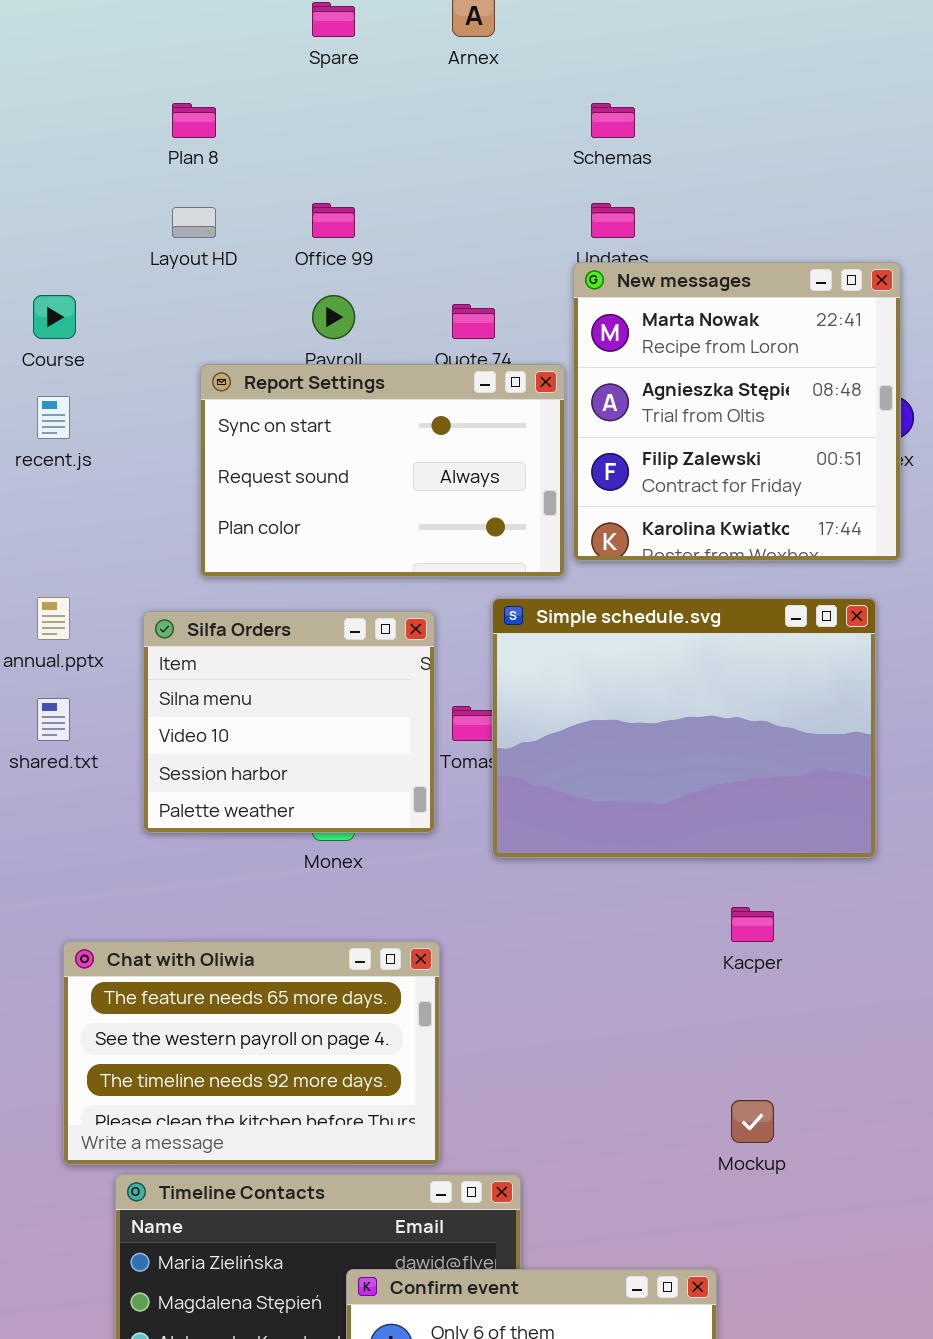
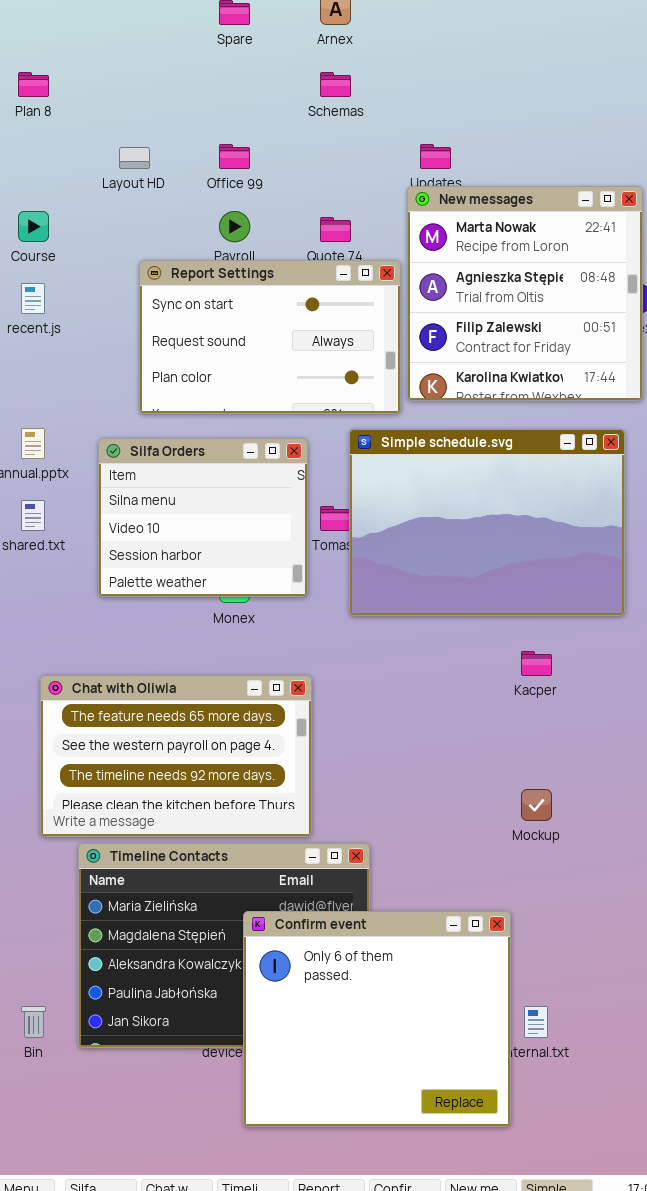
Plan 8: [172,103,216,138] -> [18,72,49,97], moved
Schemas: [591,103,635,138] -> [320,72,351,97], moved

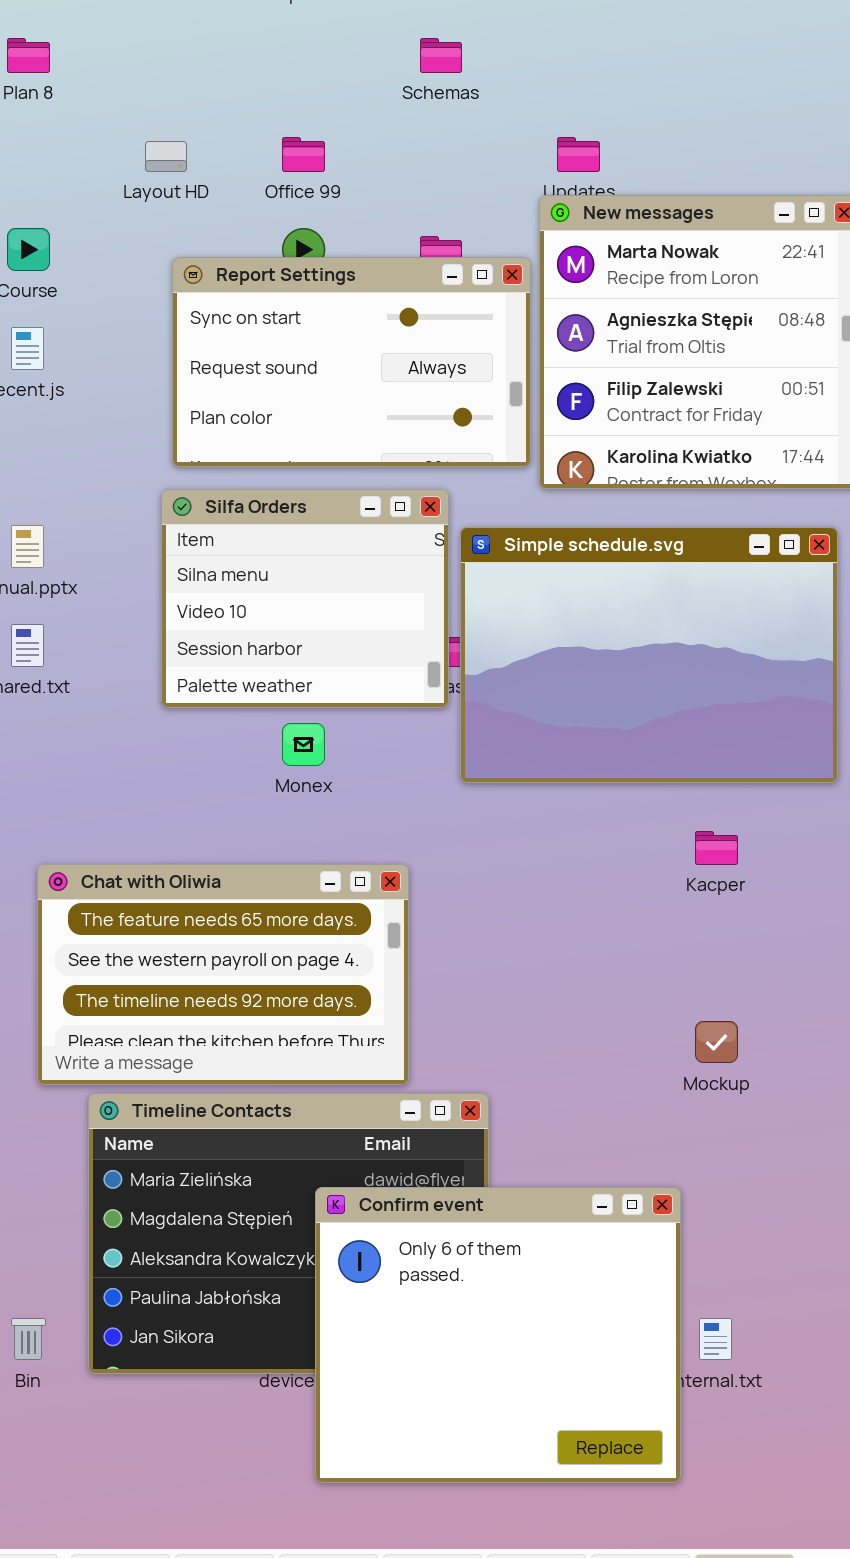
Report Settings: [139,260,401,414] -> [172,257,531,467], moved
Silfa Orders: [98,438,308,597] -> [161,489,449,708], moved

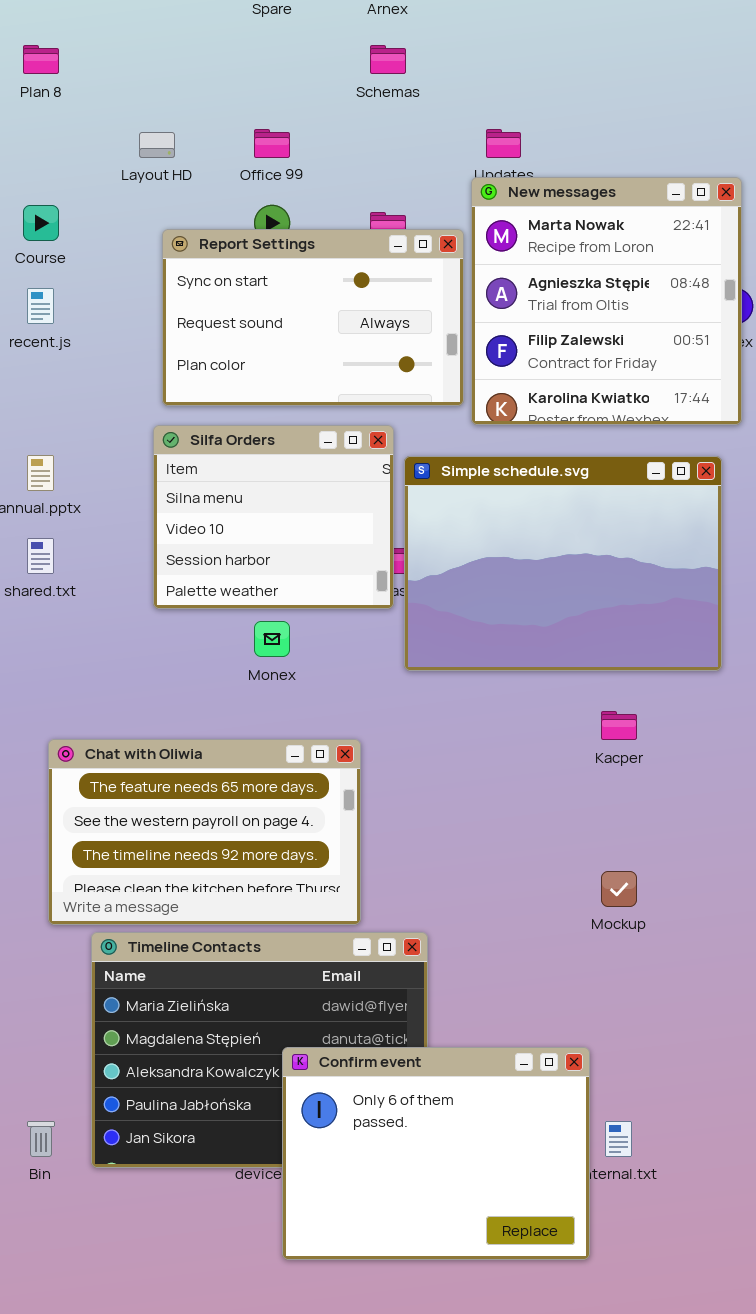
Confirm event: [315,1187,681,1483] -> [282,1047,590,1260], resized

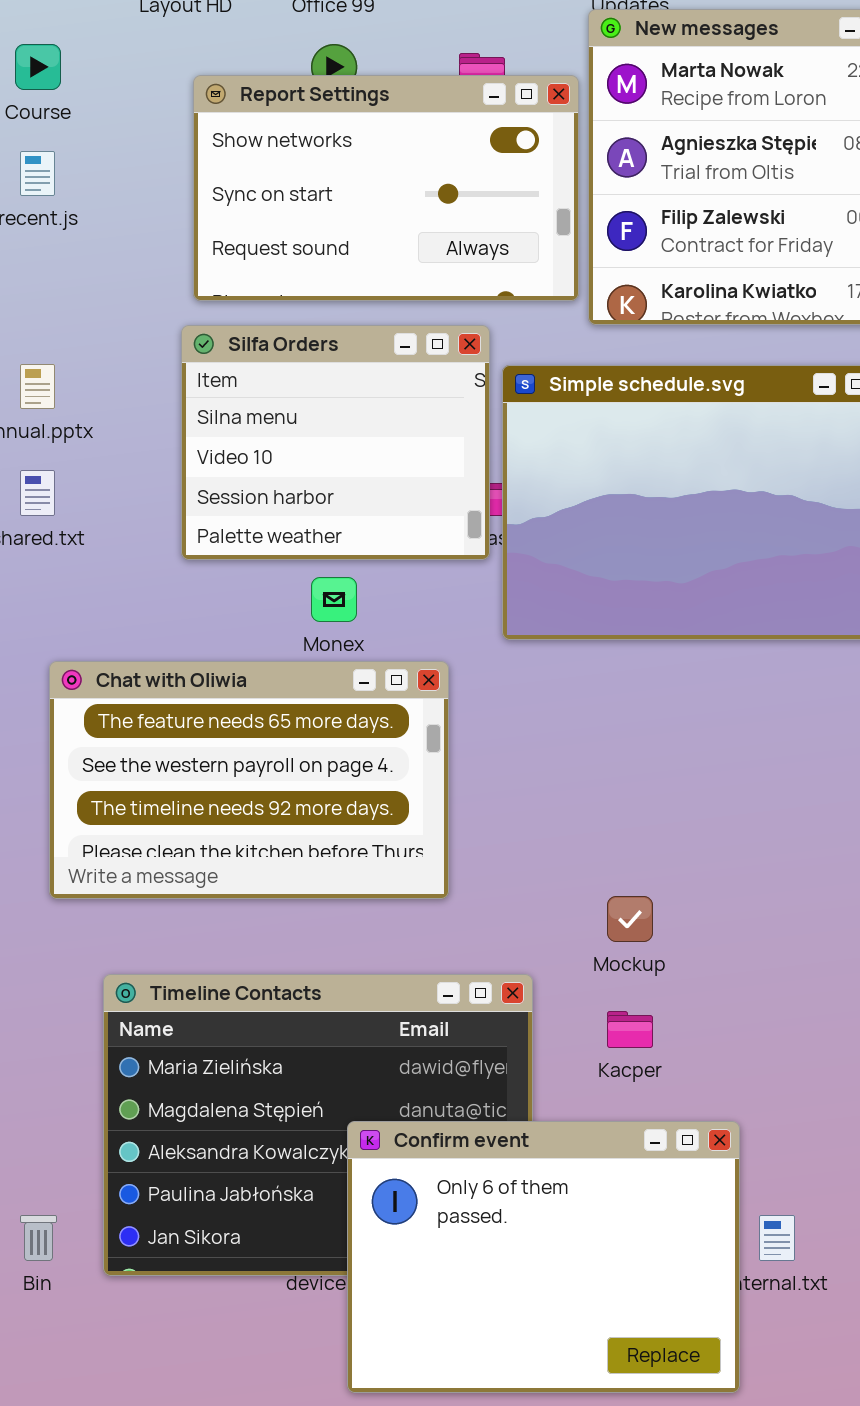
Report Settings: [162,229,464,406] -> [193,75,579,301], scrolled up 1 row
Kacper: [601,711,637,740] -> [607,1011,653,1048], moved
Chat with Oliwia: [48,739,361,925] -> [49,661,449,899], moved
Mockup: [601,871,637,907] -> [607,896,653,942], moved

